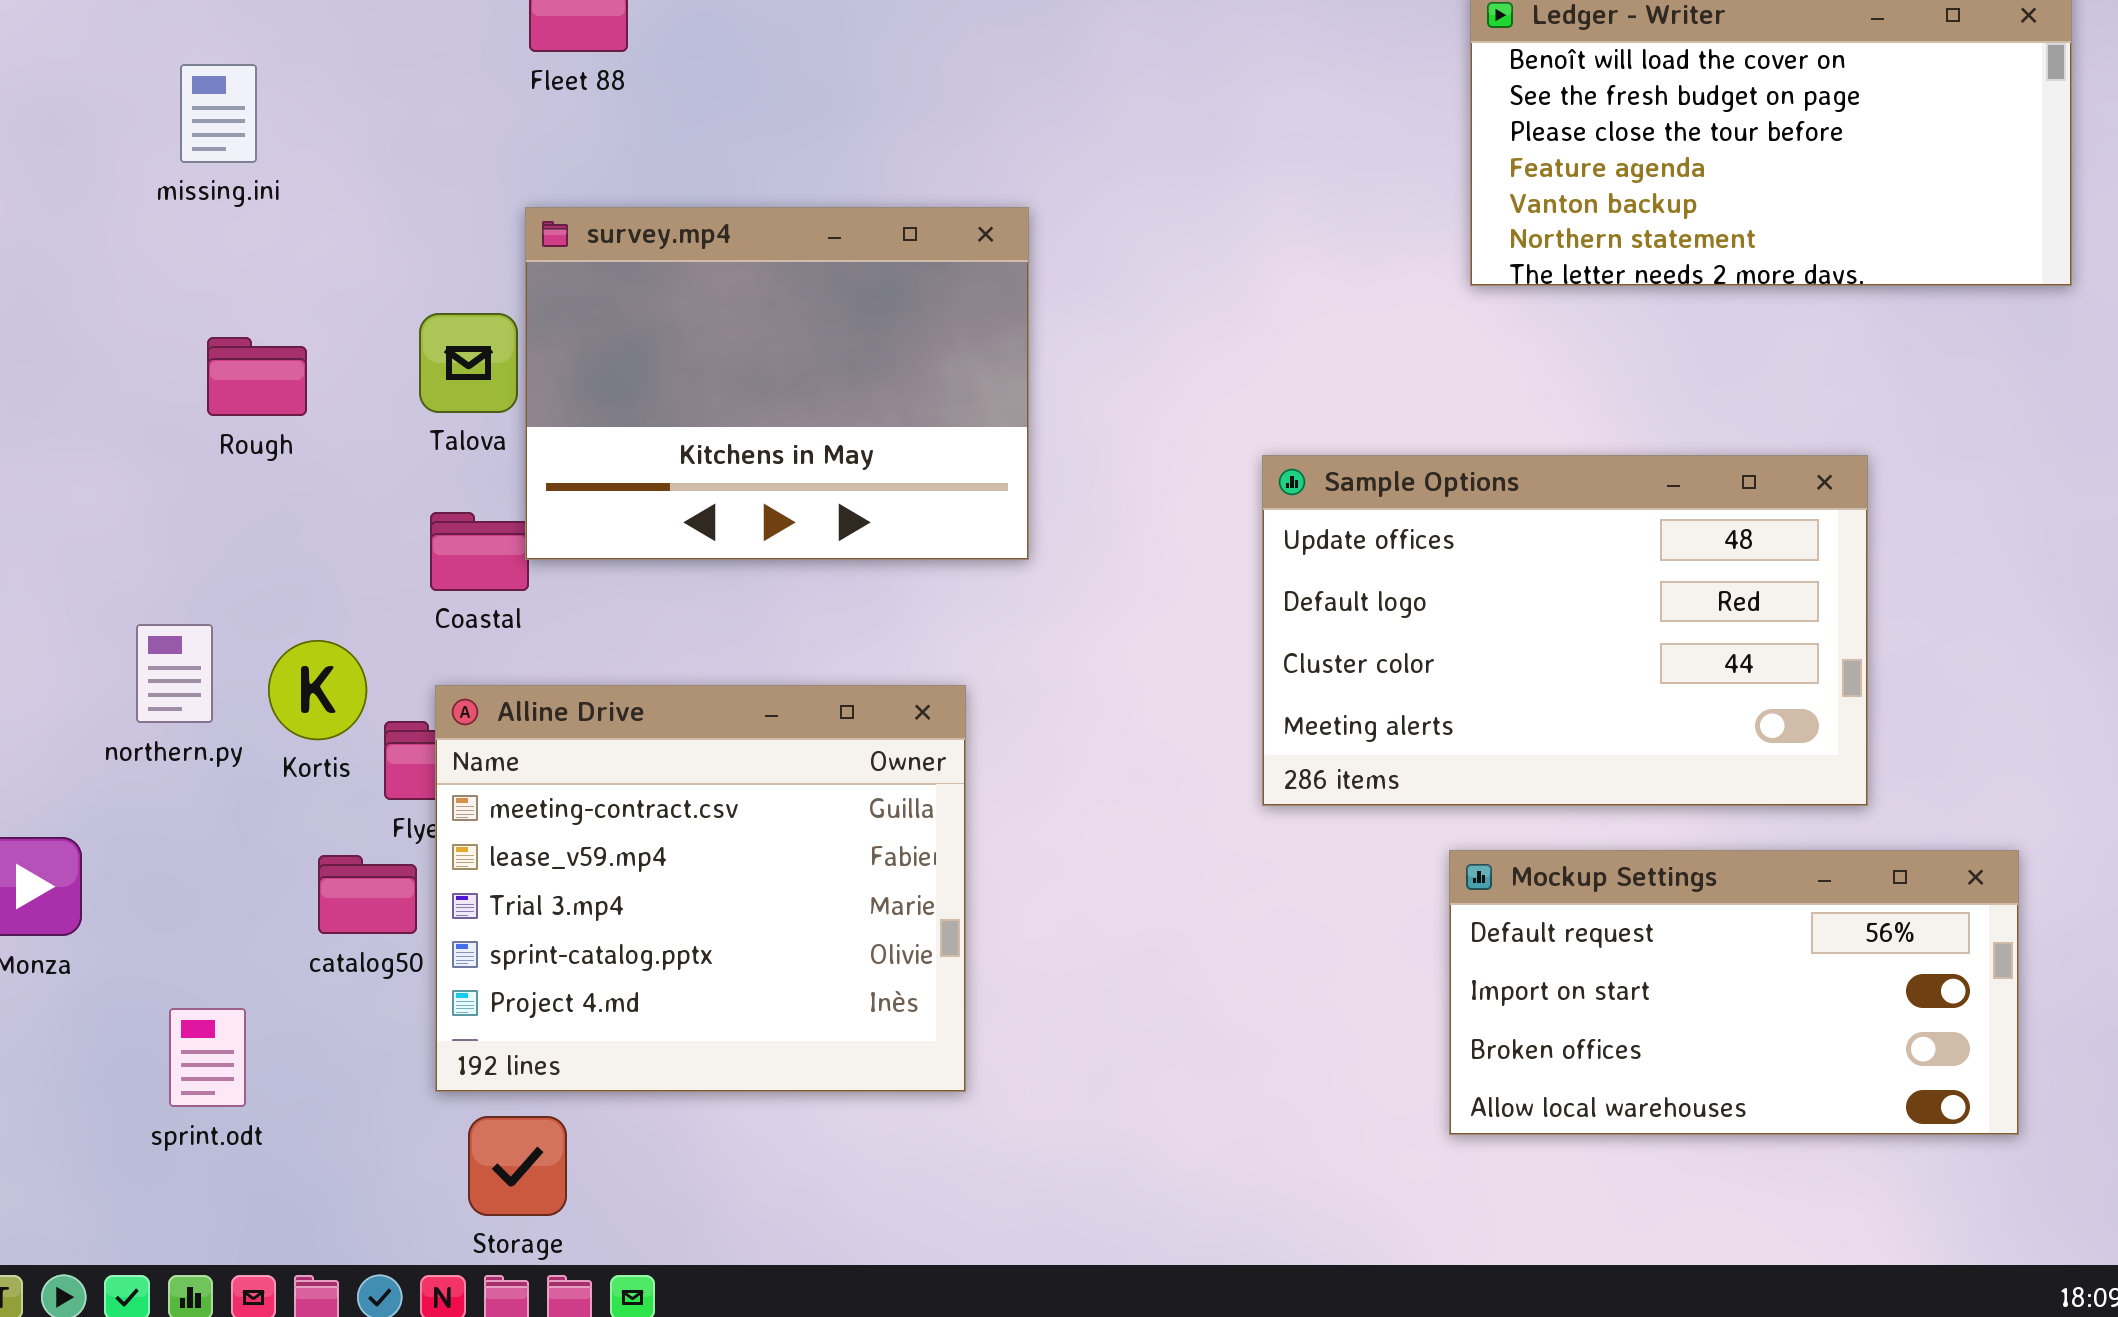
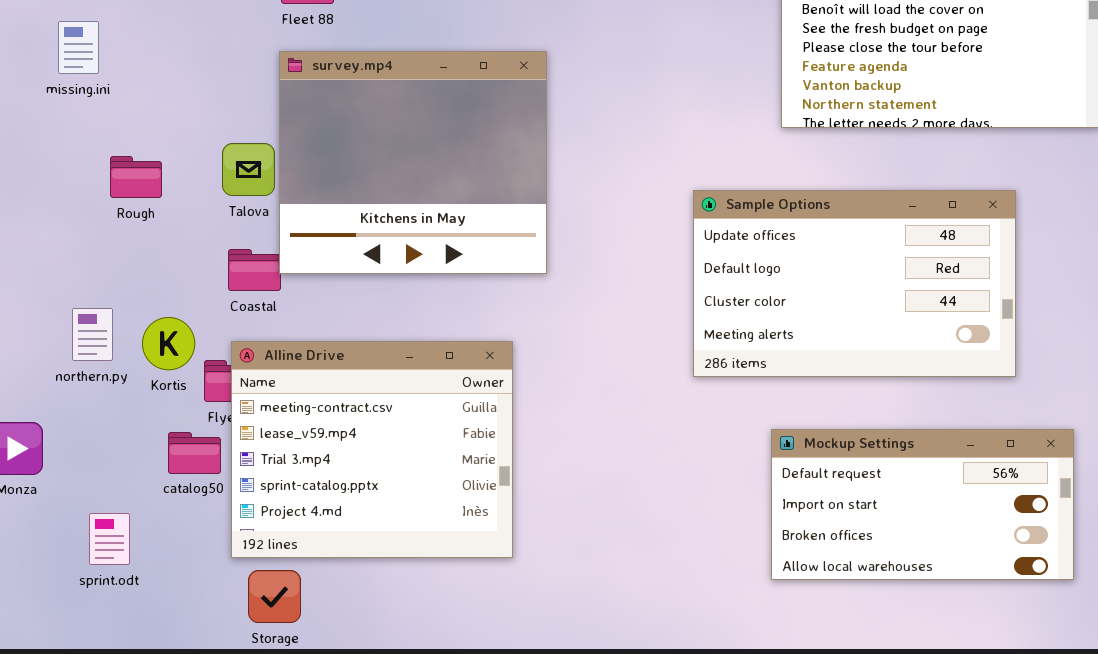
missing.ini: [180,64,257,163] -> [58,21,99,74], moved
survey.mp4: [525,207,1029,560] -> [279,51,547,274], resized
Sample Options: [1262,455,1868,806] -> [693,190,1016,377], moved

